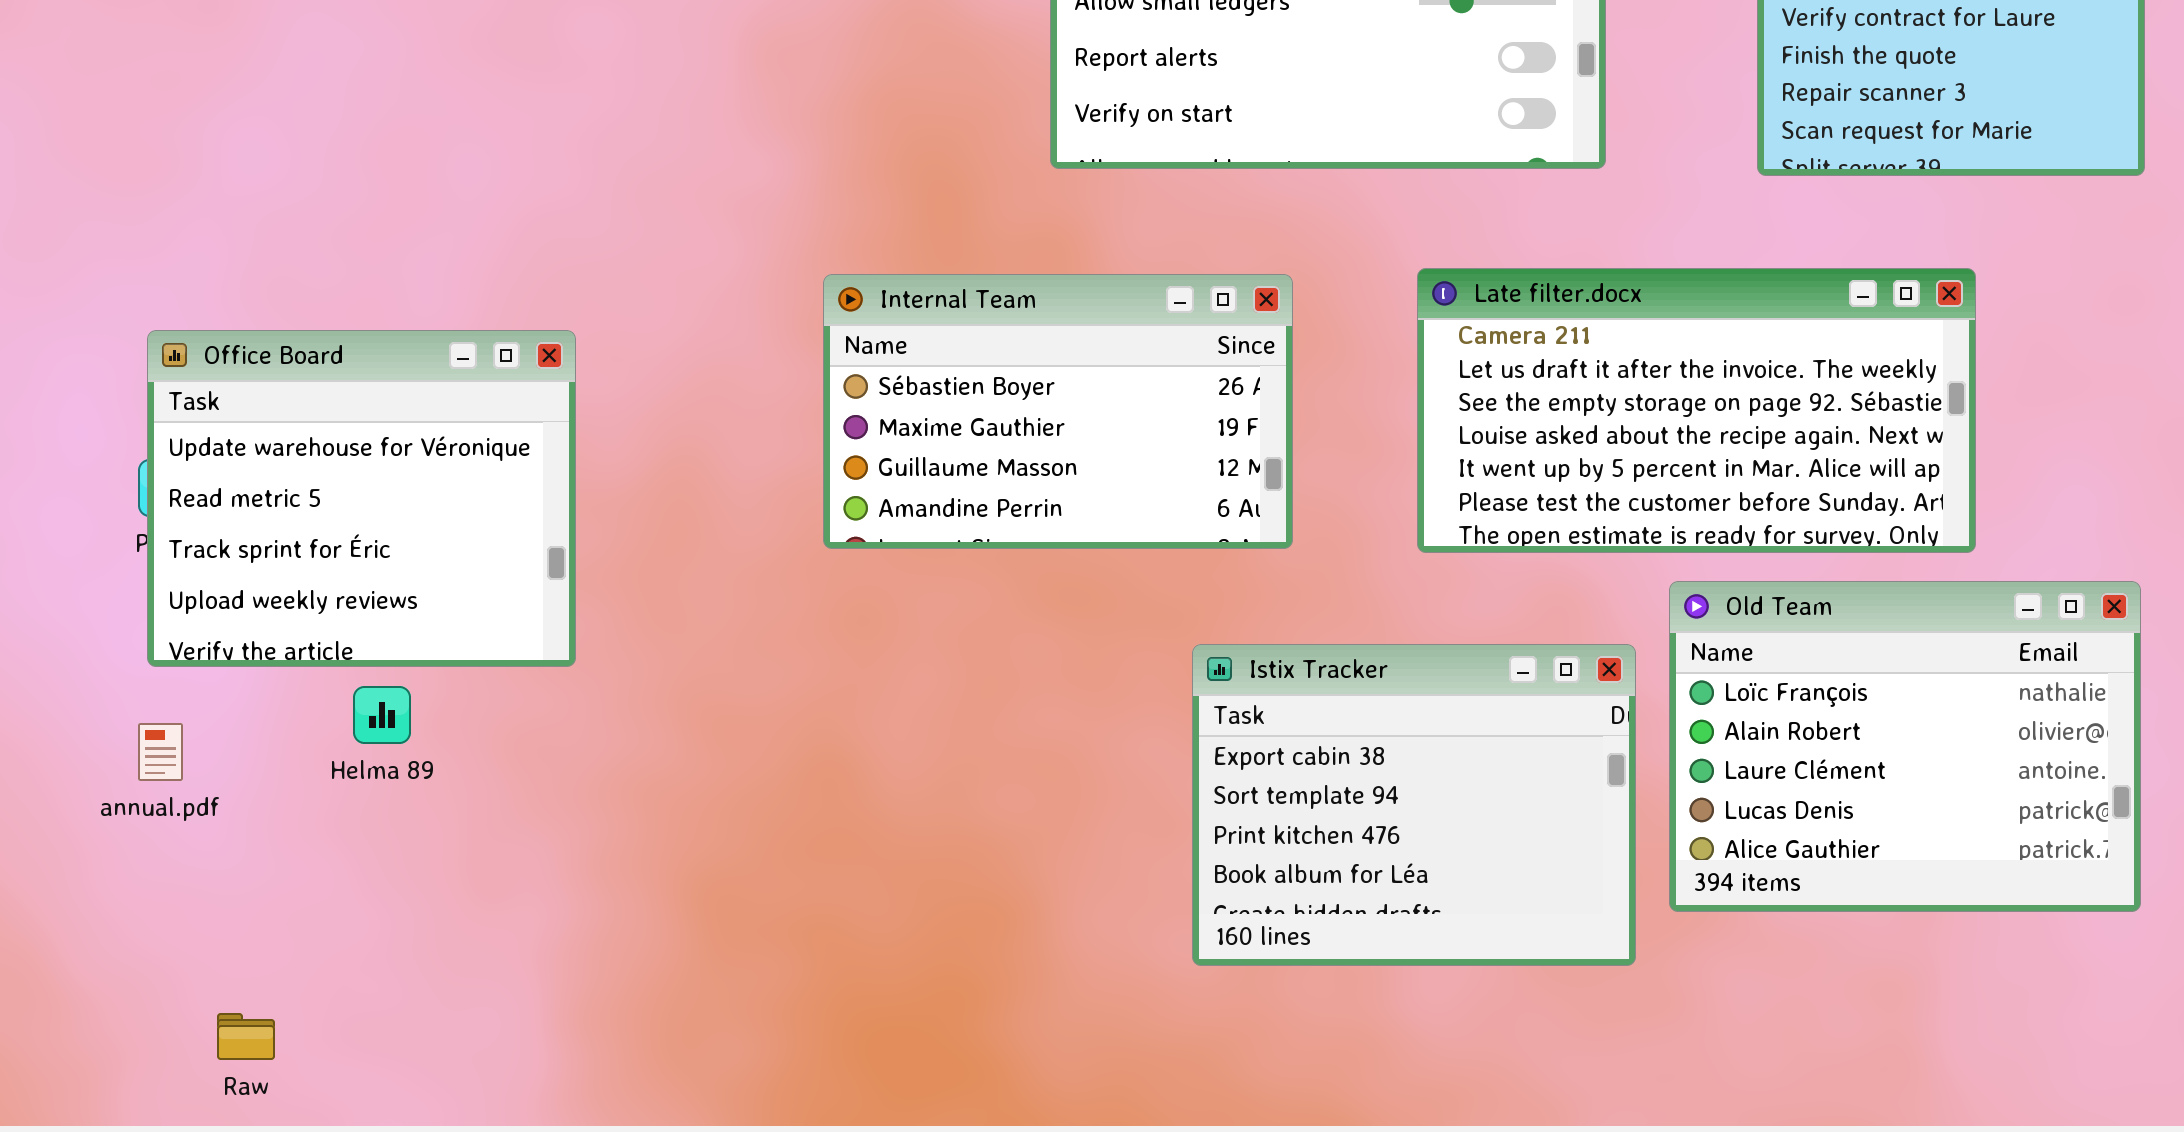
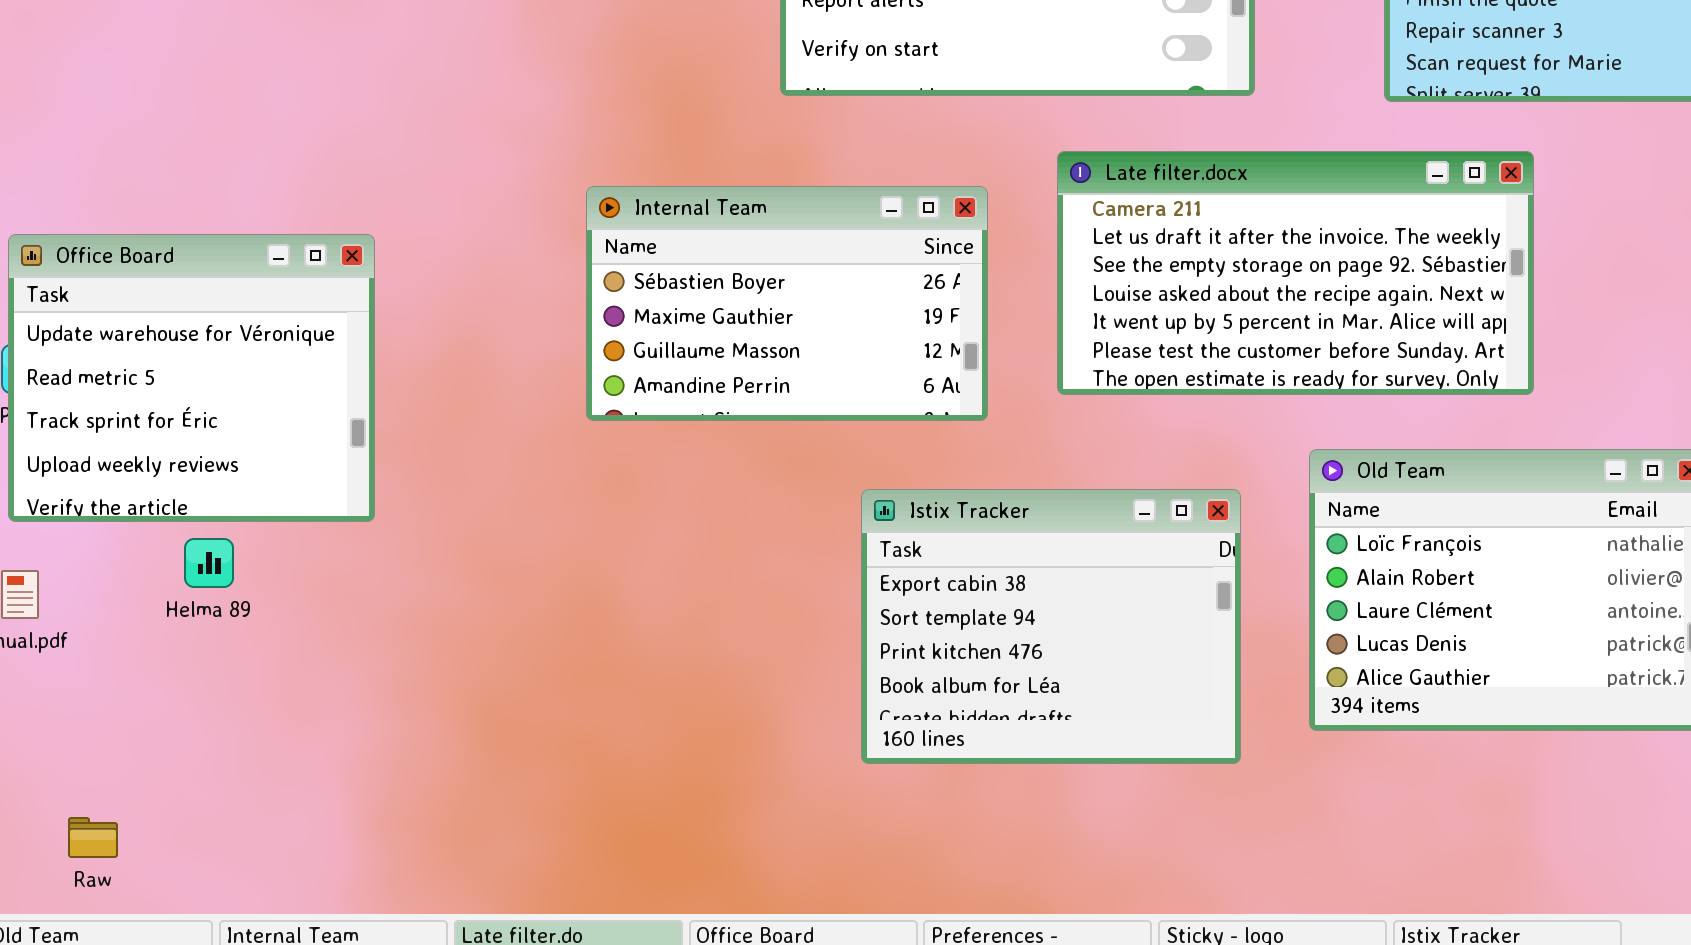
Late filter.docx: [1417,268,1976,553] -> [1057,151,1534,395], moved
Istix Tracker: [1192,644,1636,966] -> [861,489,1241,764], moved

